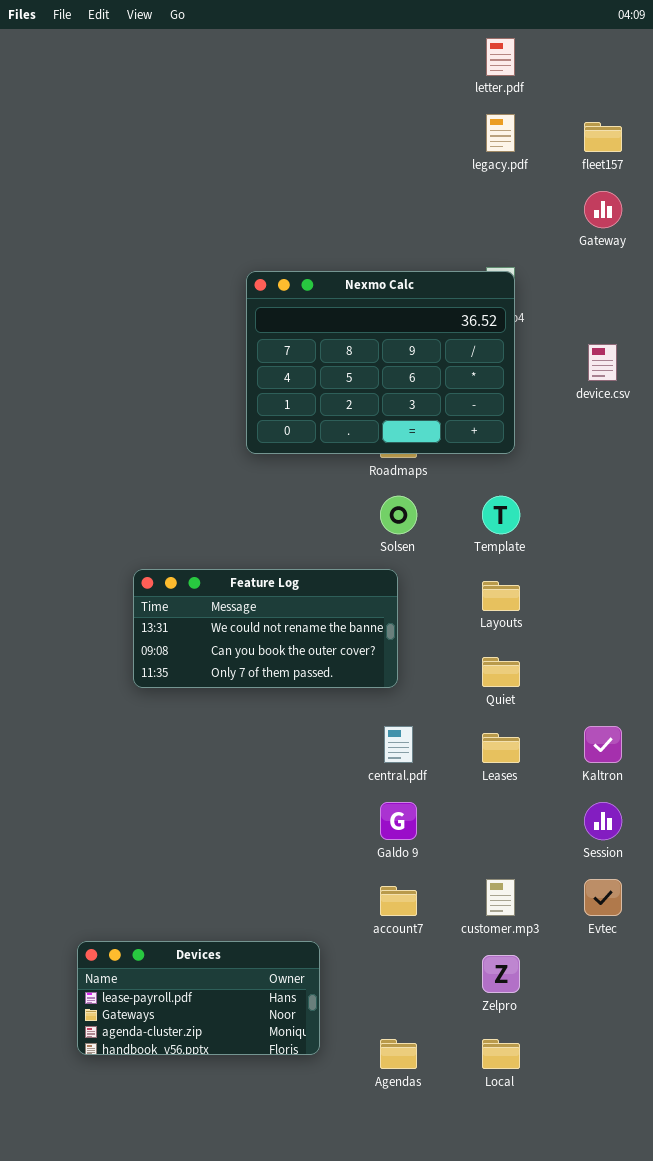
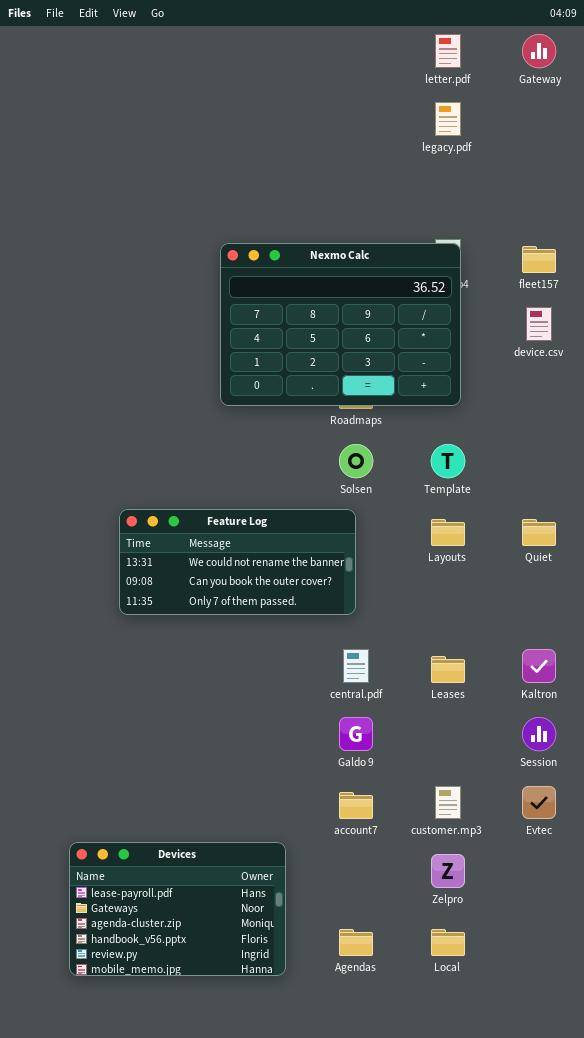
fleet157: [584,122,622,152] -> [522,246,556,273], moved
Gateway: [584,191,622,228] -> [522,34,556,68], moved
Quiet: [482,657,520,687] -> [522,519,556,546], moved
Devices: [77,941,320,1055] -> [69,842,286,976], resized

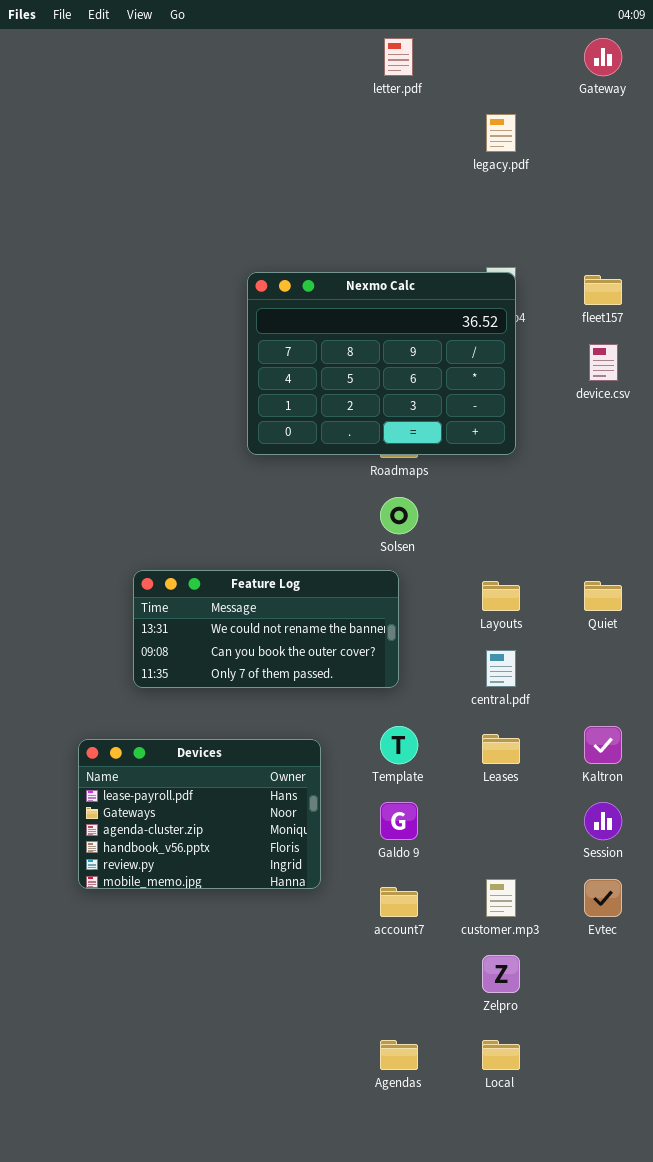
letter.pdf: [435,34,461,68] -> [384,38,413,76], moved
Template: [431,444,465,478] -> [380,726,418,764], moved
central.pdf: [343,649,369,683] -> [486,650,516,687], moved
Devices: [69,842,286,976] -> [78,739,321,889], moved

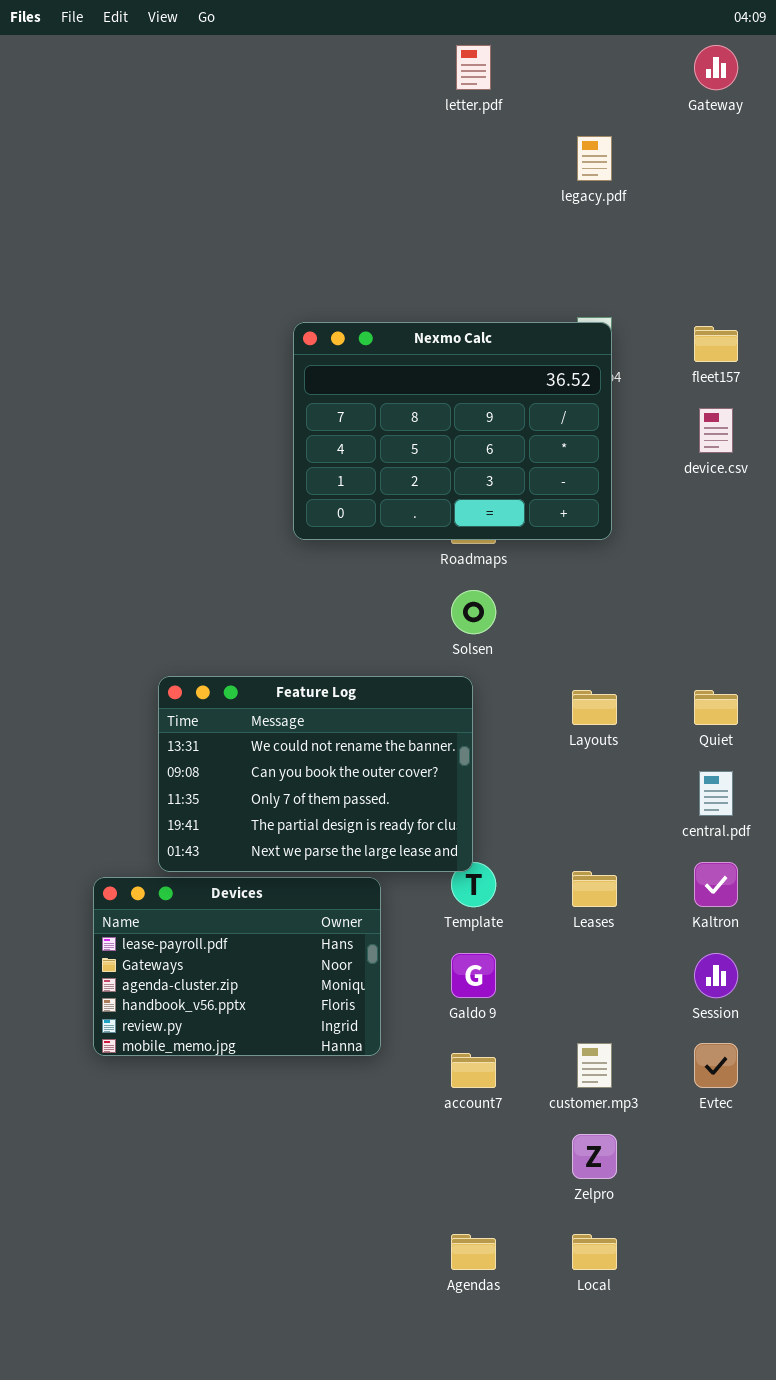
Feature Log: [133,570,399,688] -> [158,676,473,872], resized
central.pdf: [486,650,516,687] -> [699,771,733,816], moved

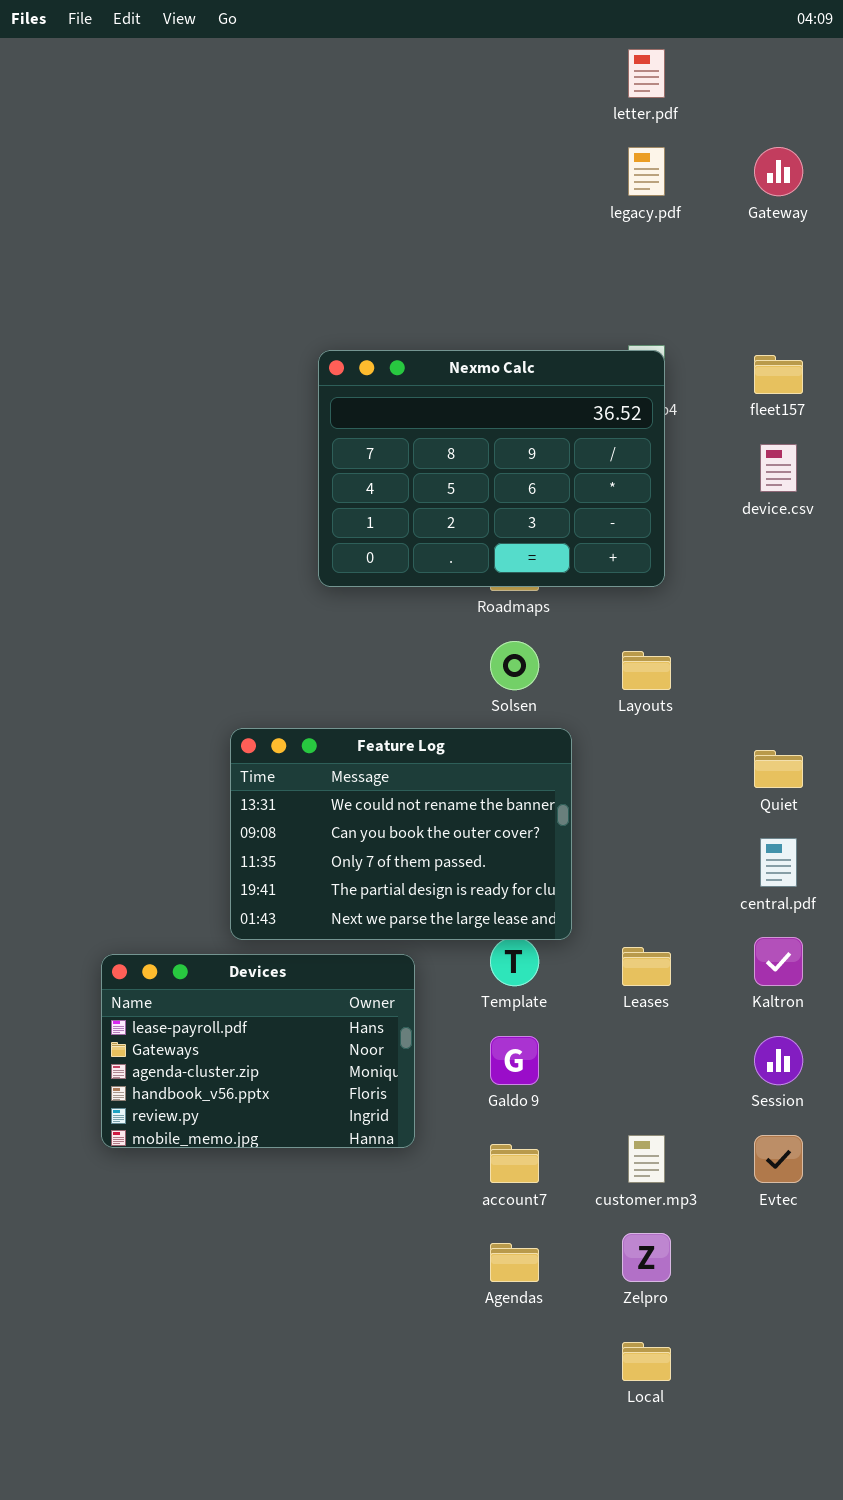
letter.pdf: [456,45,491,90] -> [628,49,665,98], moved
Gateway: [694,45,738,90] -> [754,147,803,196], moved
Feature Log: [158,676,473,872] -> [230,728,572,940], moved
Layouts: [572,690,617,725] -> [622,651,671,690], moved
Agendas: [451,1234,496,1270] -> [490,1243,539,1282], moved

